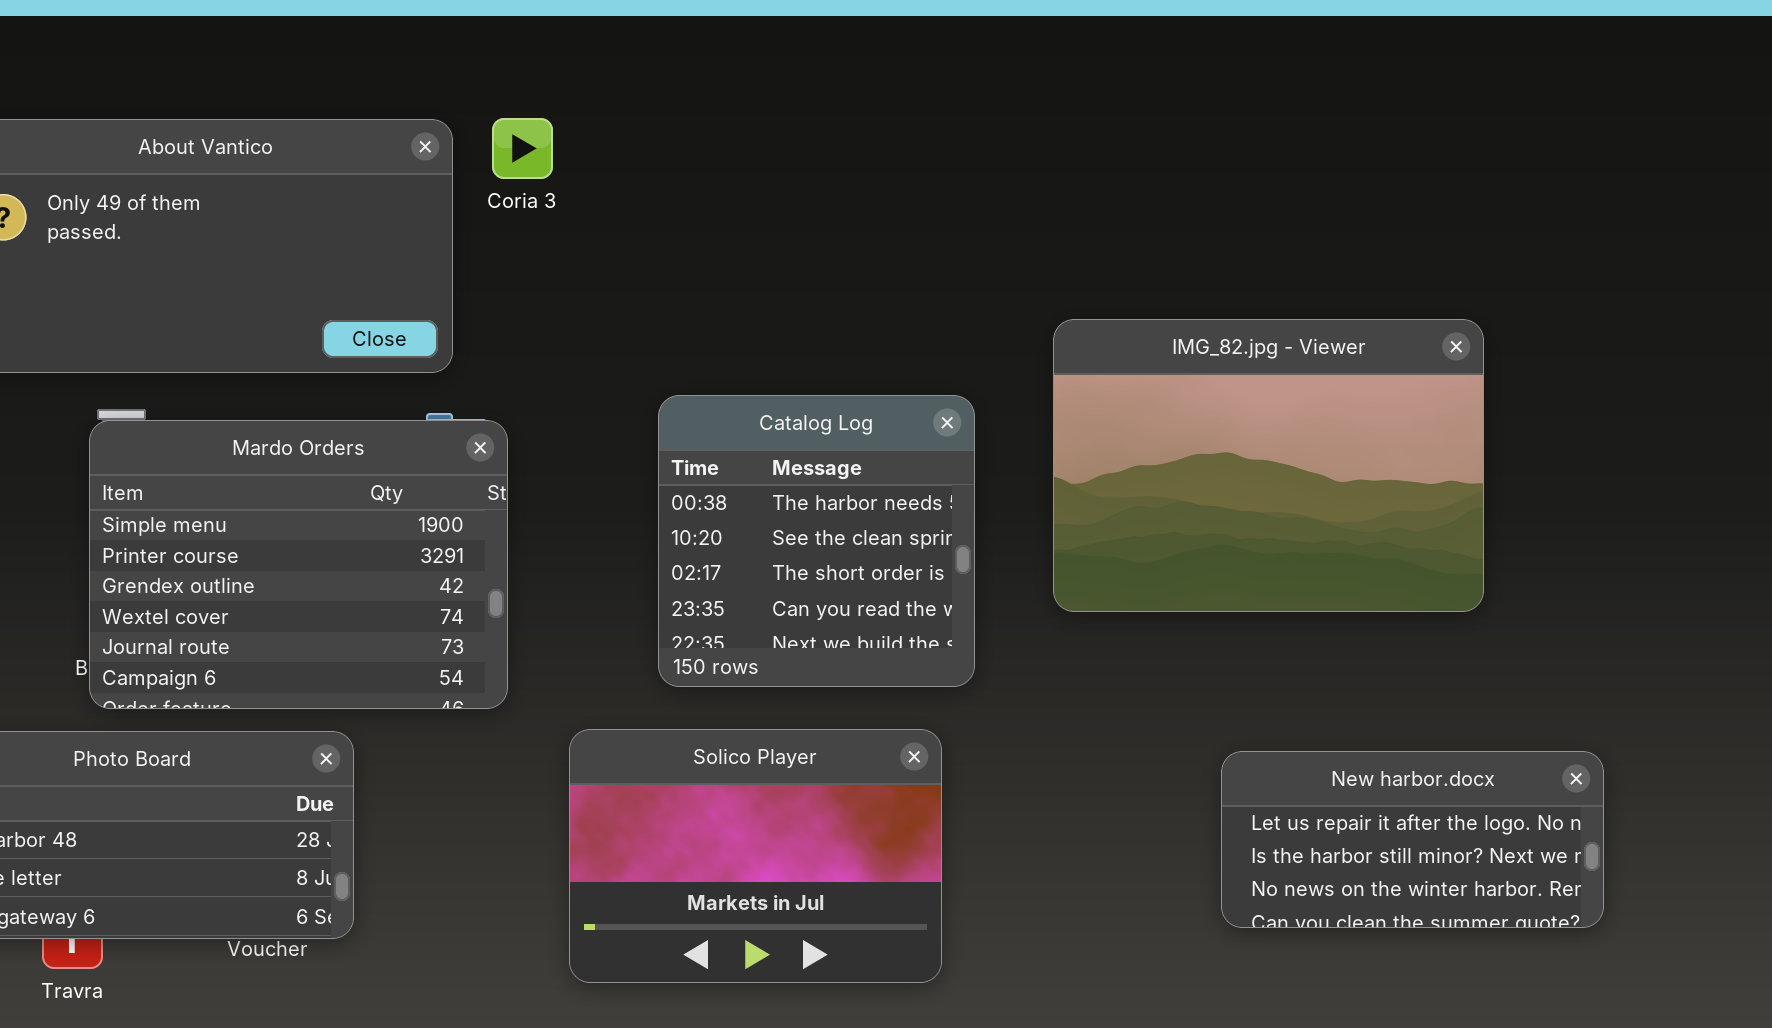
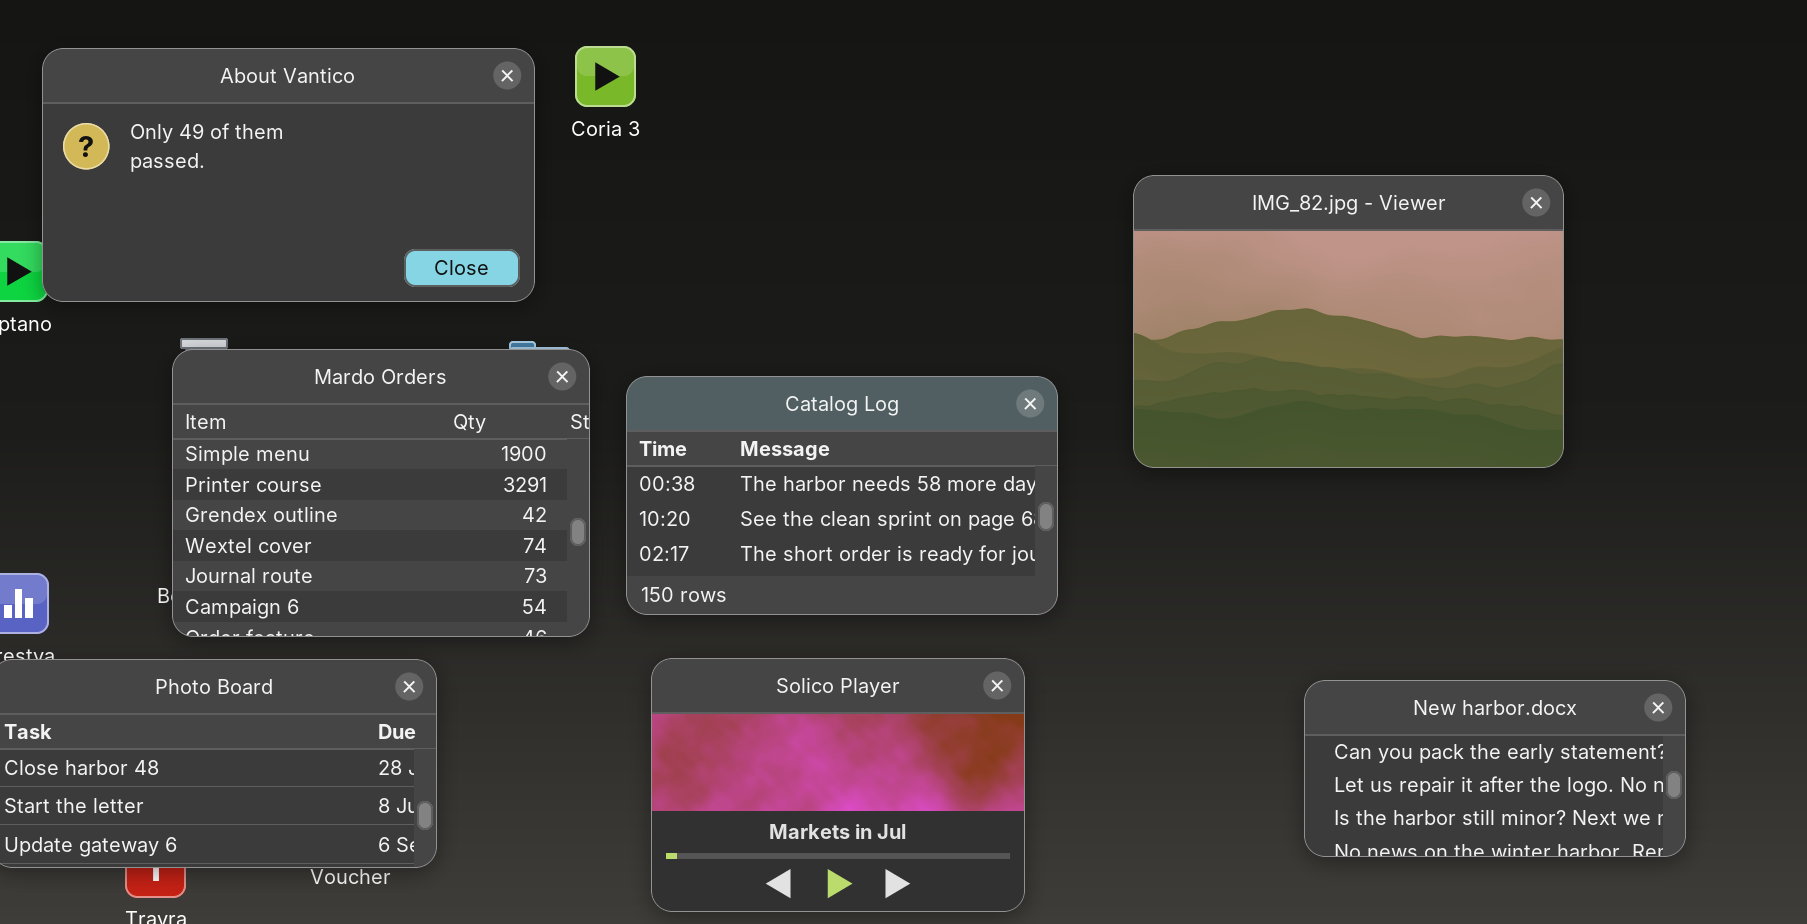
IMG_82.jpg - Viewer: [1053,319,1484,612] -> [1133,175,1564,468], moved
Catalog Log: [658,395,975,687] -> [626,376,1058,615], resized
New harbor.docx: [1221,751,1604,928] -> [1304,680,1686,857], scrolled up 1 row

